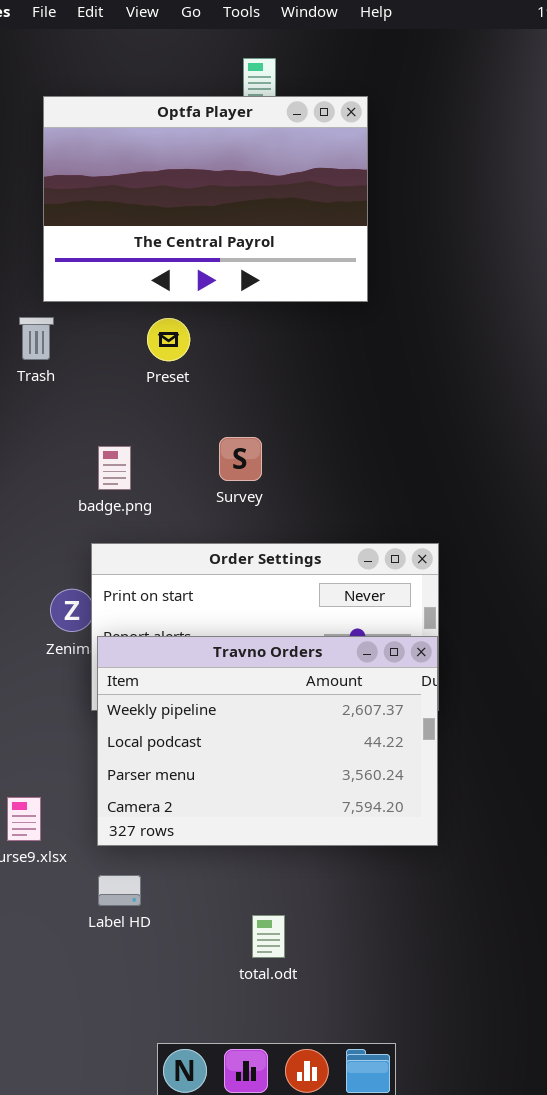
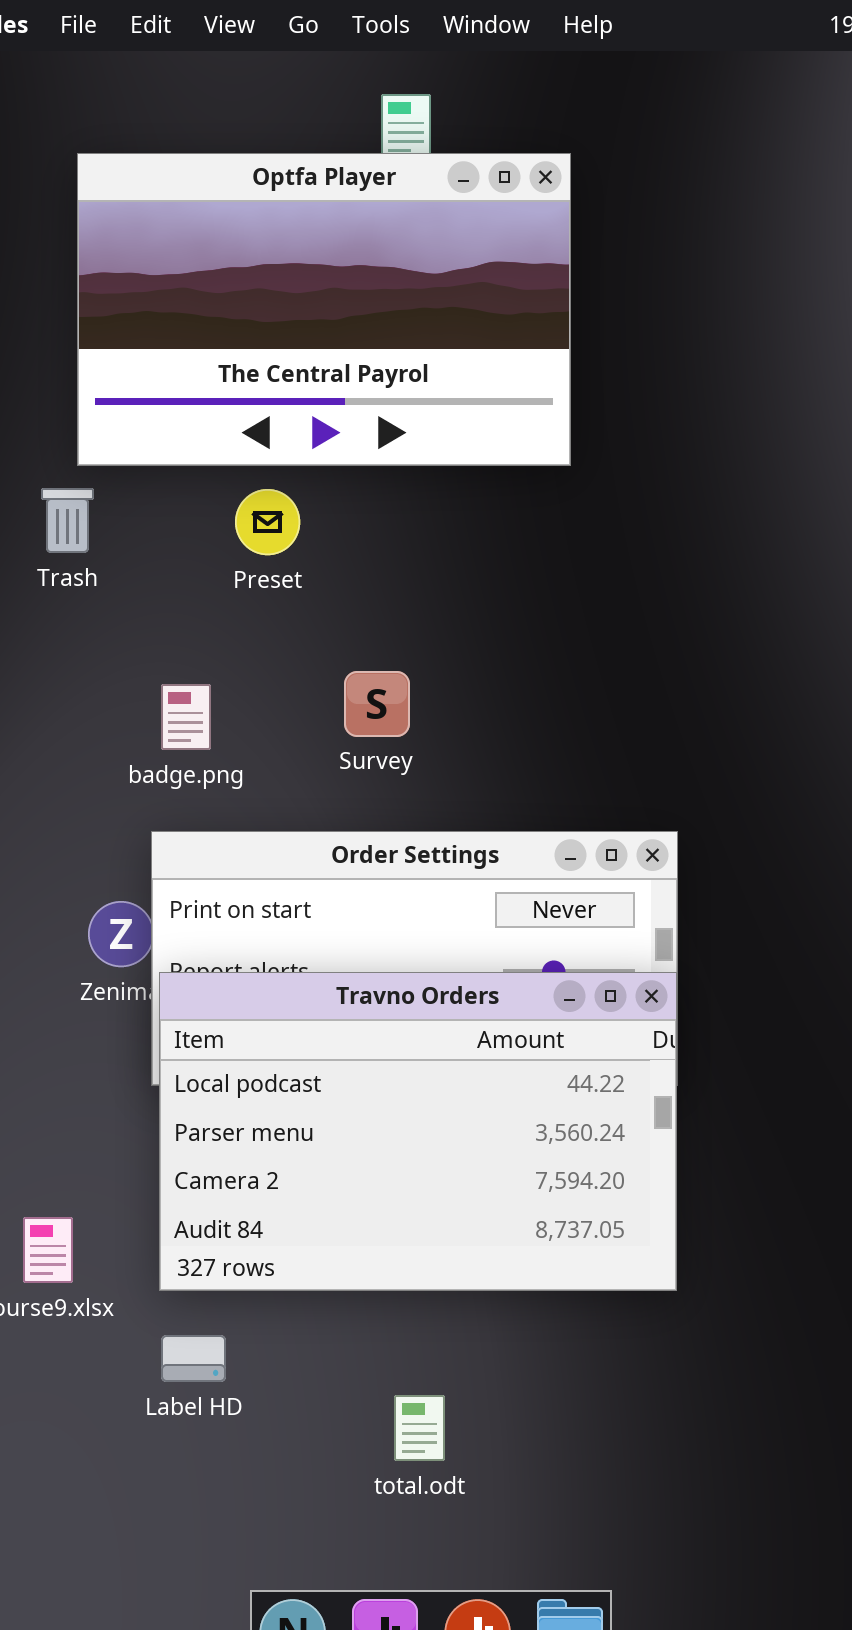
Travno Orders: [97,636,438,846] -> [159,972,677,1291], scrolled down 1 row

